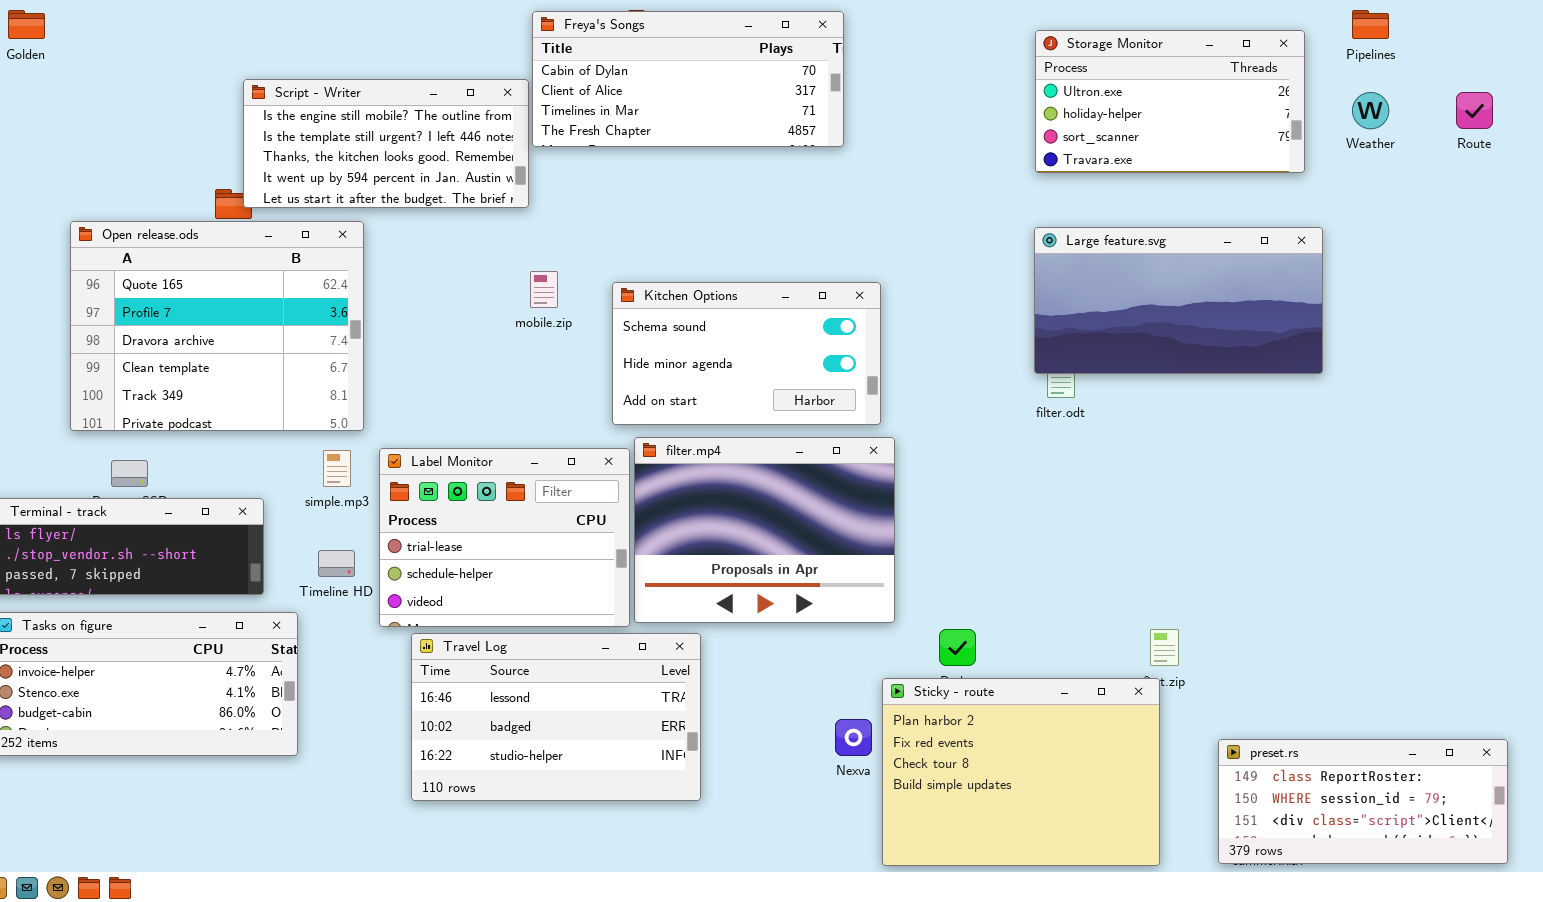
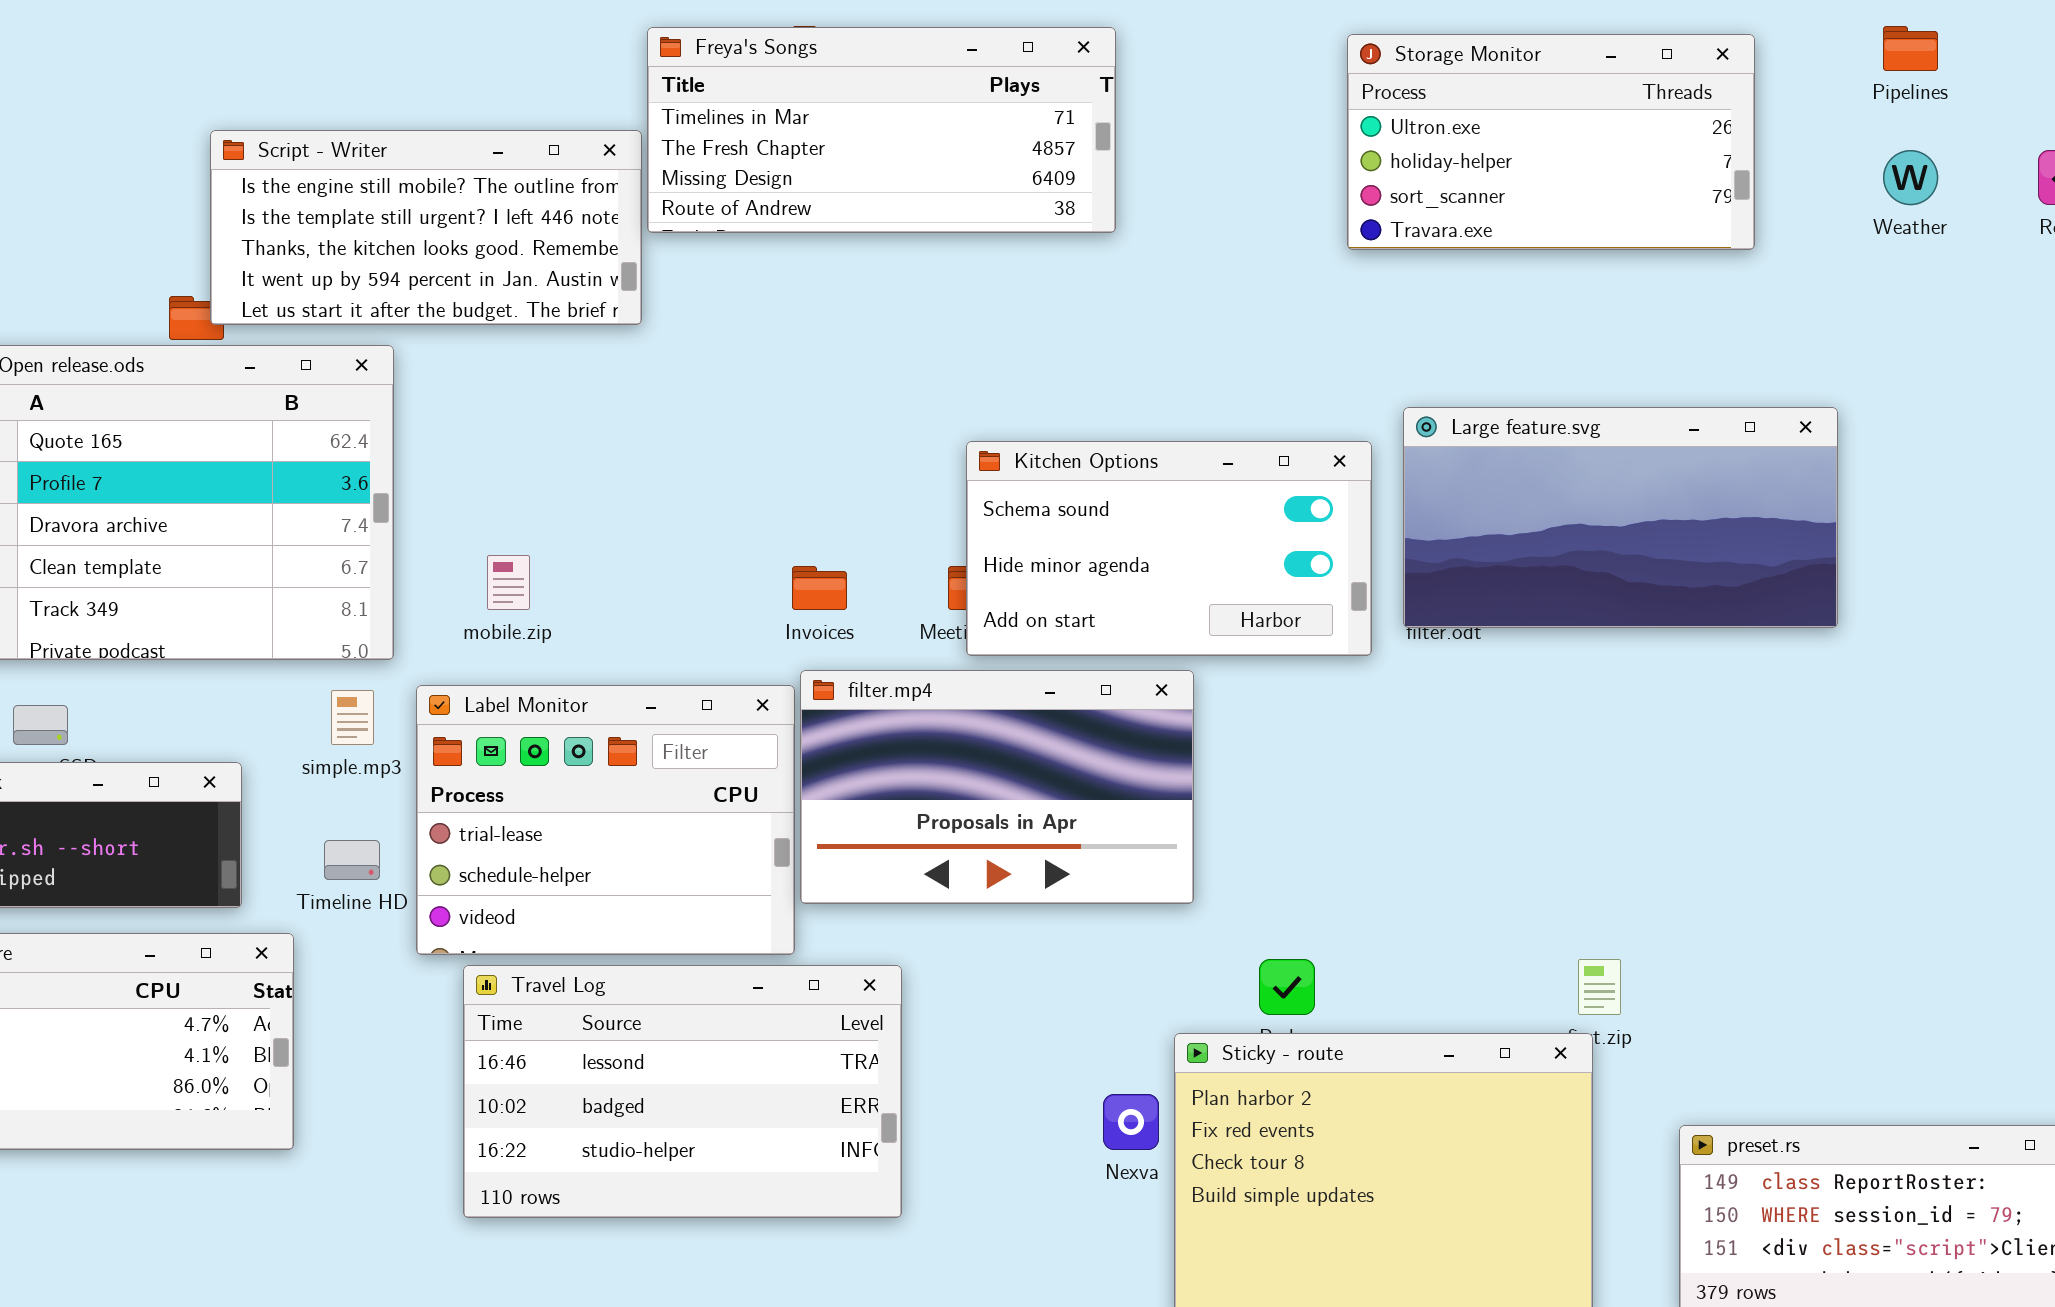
Freya's Songs: [532,11,844,147] -> [647,27,1116,233], scrolled down 2 rows
Storage Monitor: [1035,30,1305,173] -> [1347,34,1755,250], moved
Large feature.svg: [1034,227,1323,374] -> [1403,407,1838,628], moved
mobile.zip: [530,271,558,308] -> [487,555,530,610], moved
Kitchen Options: [612,282,881,425] -> [966,441,1372,656], moved
filter.mp4: [634,437,895,623] -> [800,670,1194,904], resized

